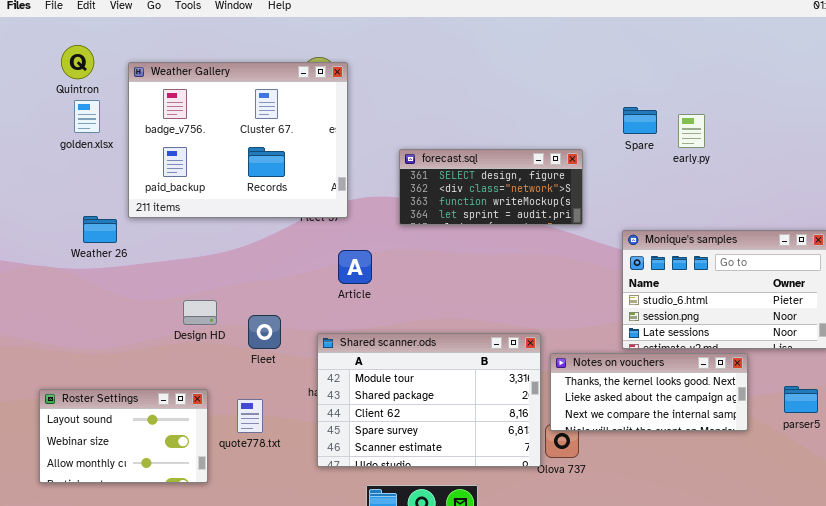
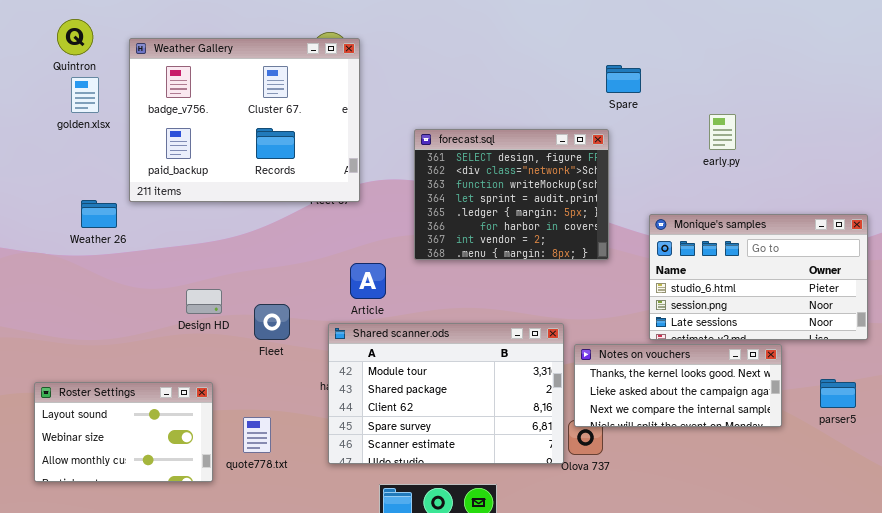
Spare: [623,107,657,134] -> [606,65,641,93], moved
early.py: [678,114,705,148] -> [709,114,736,150], moved
forecast.sql: [399,149,583,225] -> [414,129,609,260], resized
Article: [338,250,372,284] -> [350,263,386,299], moved
quote778.txt: [237,399,263,433] -> [243,417,271,453], moved

